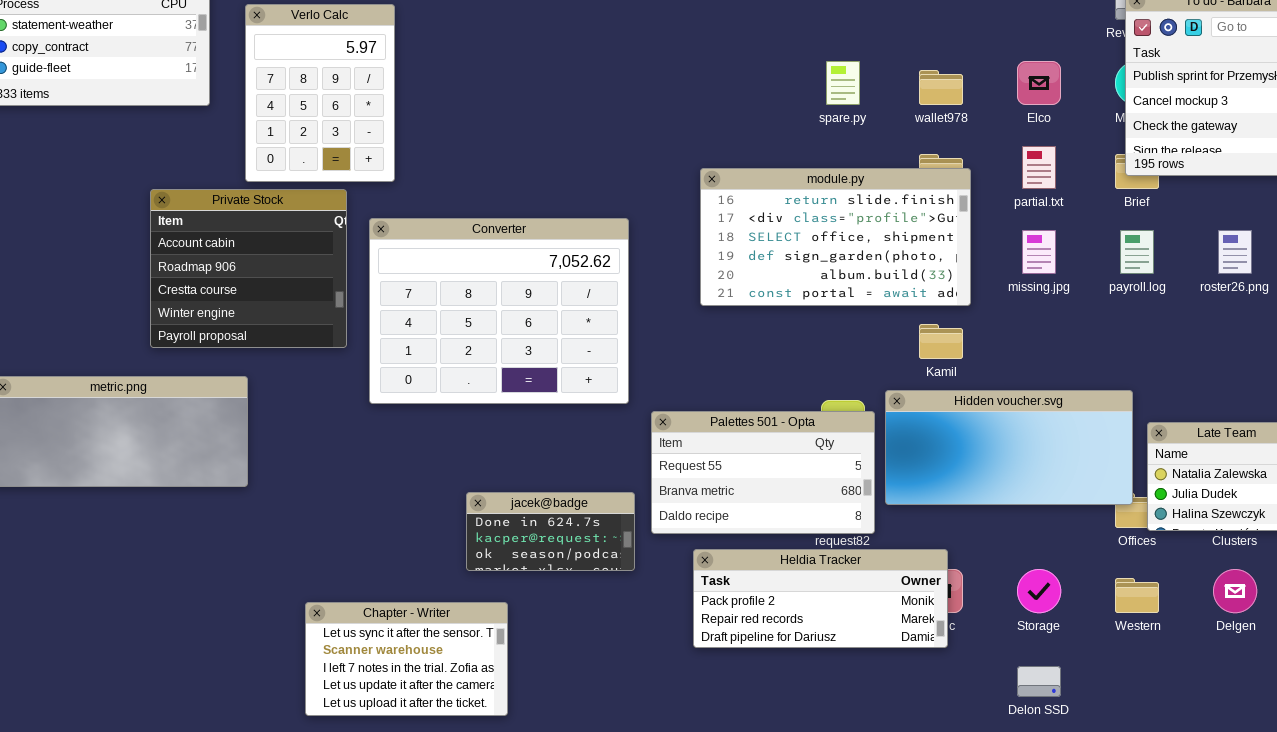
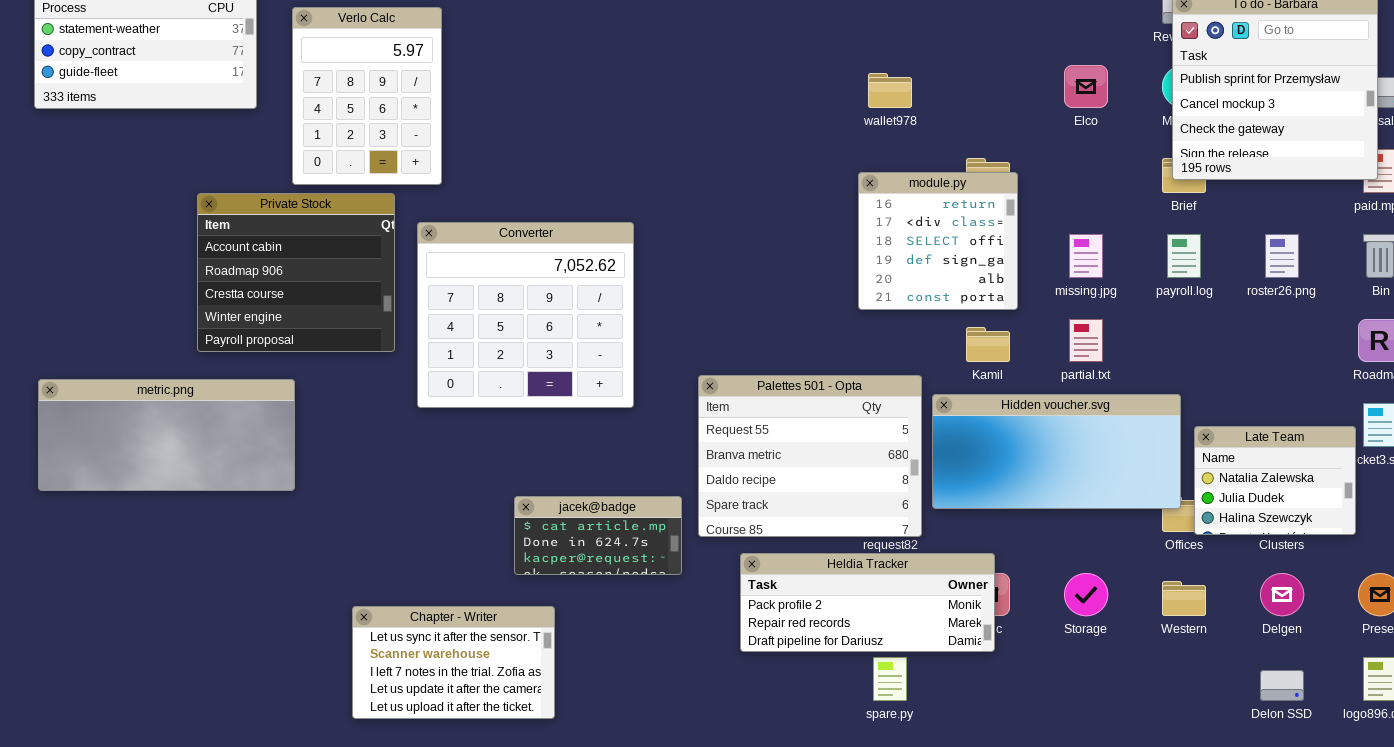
spare.py: [826,61,860,105] -> [873,657,907,701], moved
wallet978: [919,70,963,105] -> [868,73,912,108], moved
partial.txt: [1022,146,1056,189] -> [1069,319,1103,362], moved
module.py: [700,168,971,306] -> [858,172,1018,310], resized
Converter: [369,218,629,404] -> [417,222,634,408], resized
Palettes 501 - Opta: [651,411,875,534] -> [698,375,922,537], resized
jacek@badge: [466,492,635,571] -> [514,496,682,575], scrolled up 1 row
Delon SSD: [1017,666,1061,697] -> [1260,670,1304,701], moved

